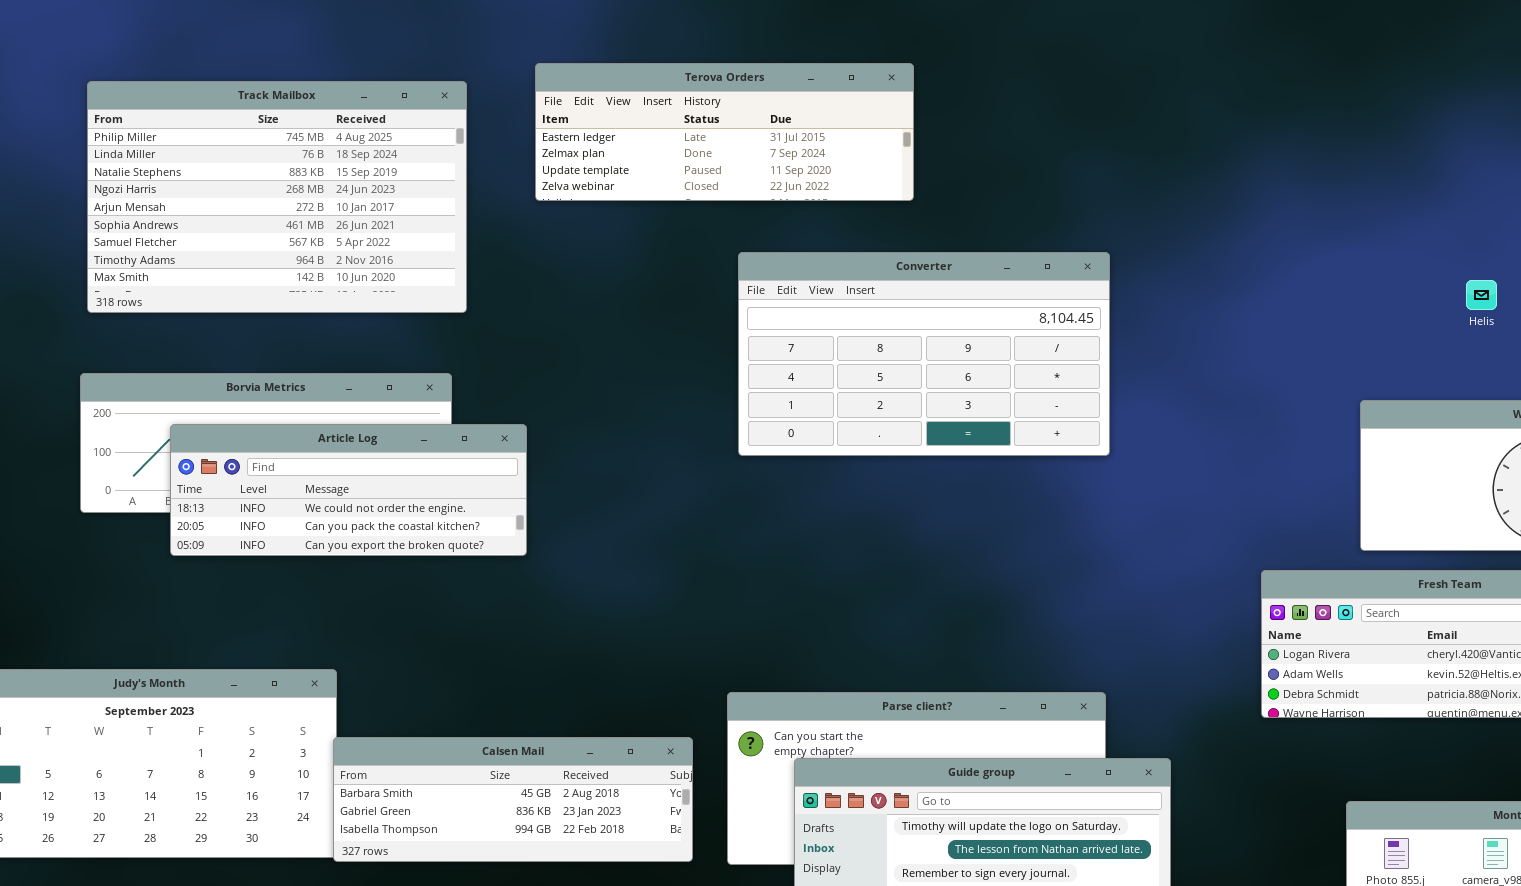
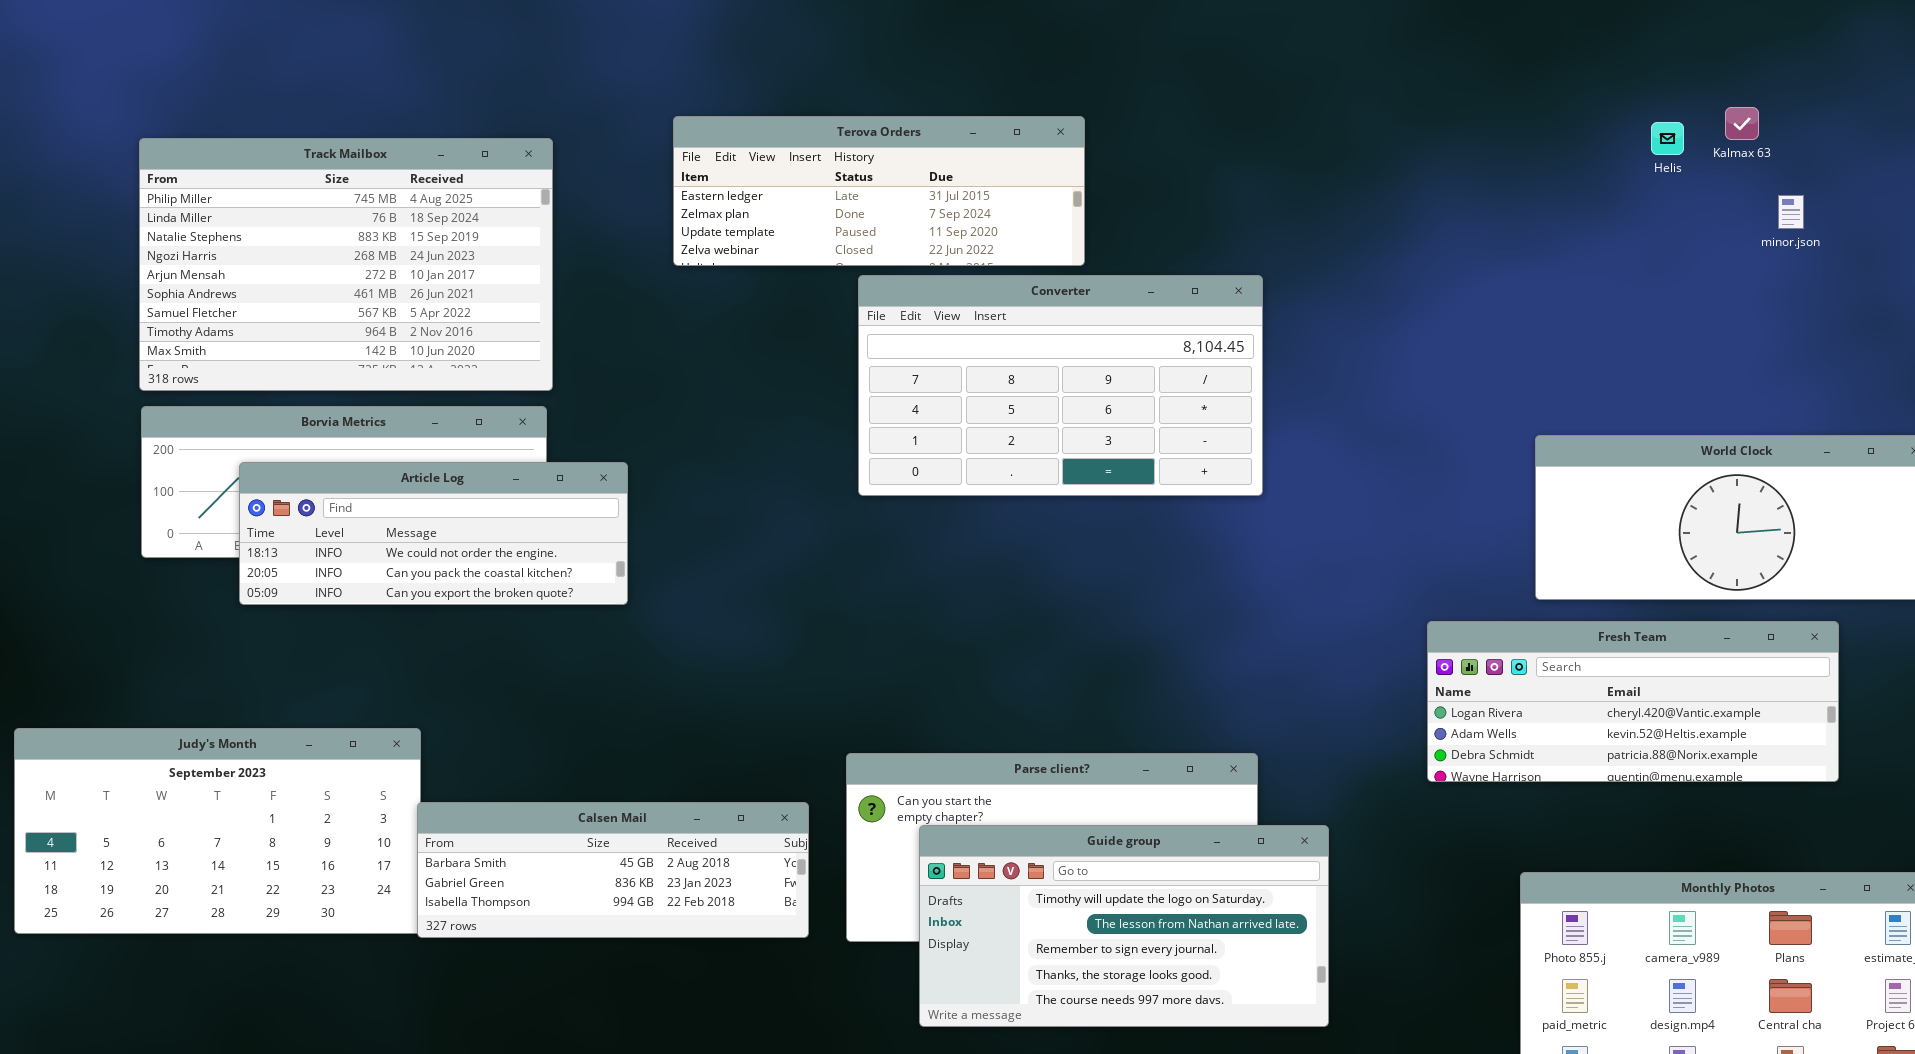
Terova Orders: [535,63,914,201] -> [673,116,1085,266], moved
Track Mailbox: [87,81,467,313] -> [139,138,553,391], moved
Helis: [1466,280,1497,310] -> [1651,122,1684,155], moved

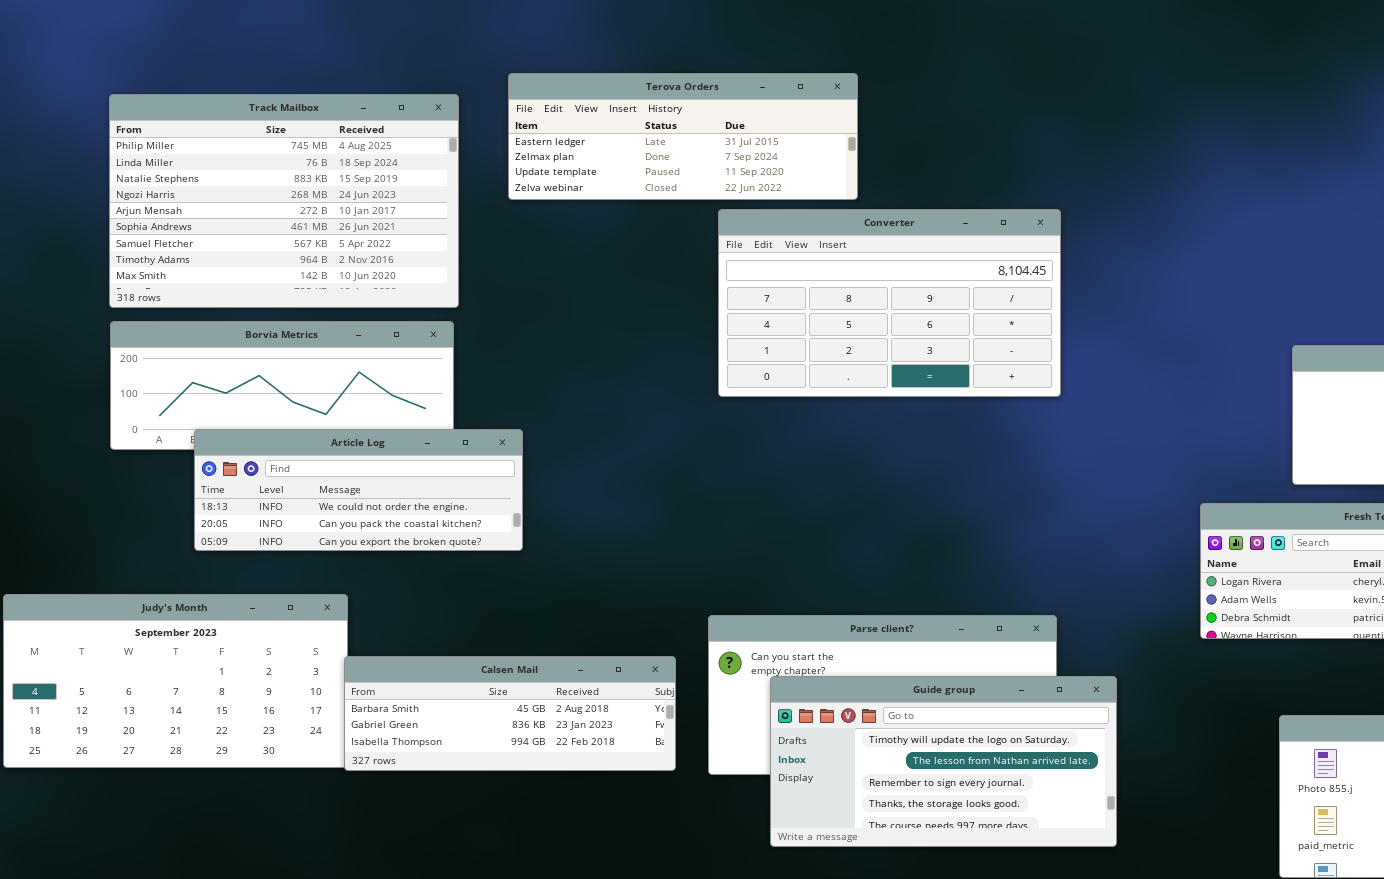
Terova Orders: [673,116,1085,266] -> [508,73,858,200], moved
Article Log: [239,462,628,605] -> [194,429,523,551], moved

